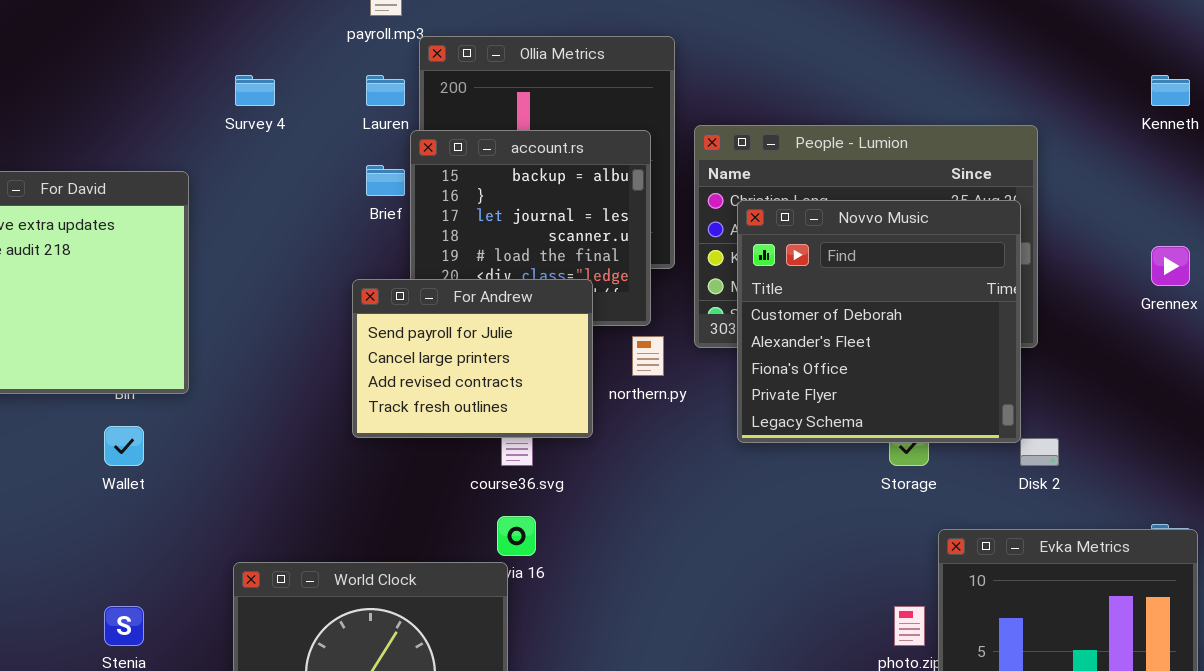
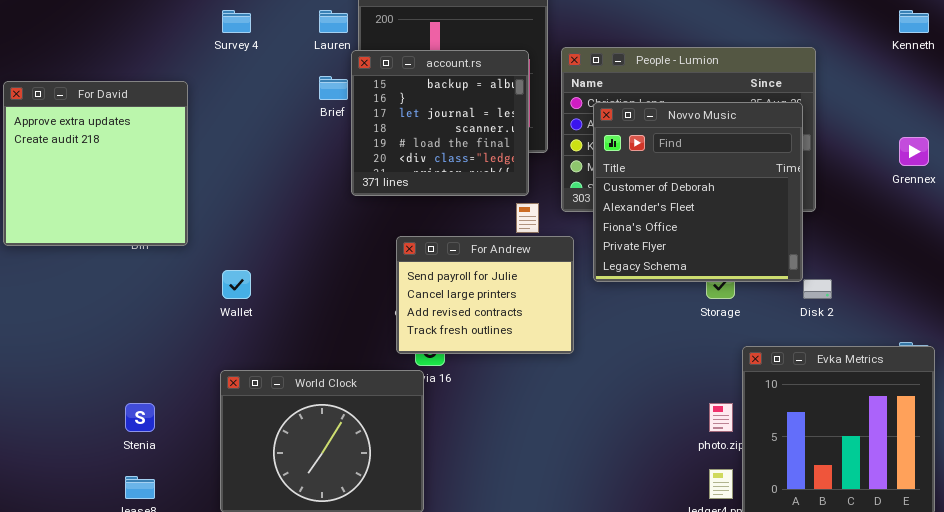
For Andrew: [352,279,593,438] -> [396,236,574,354], moved
Wallet: [104,426,144,466] -> [222,270,251,299], moved

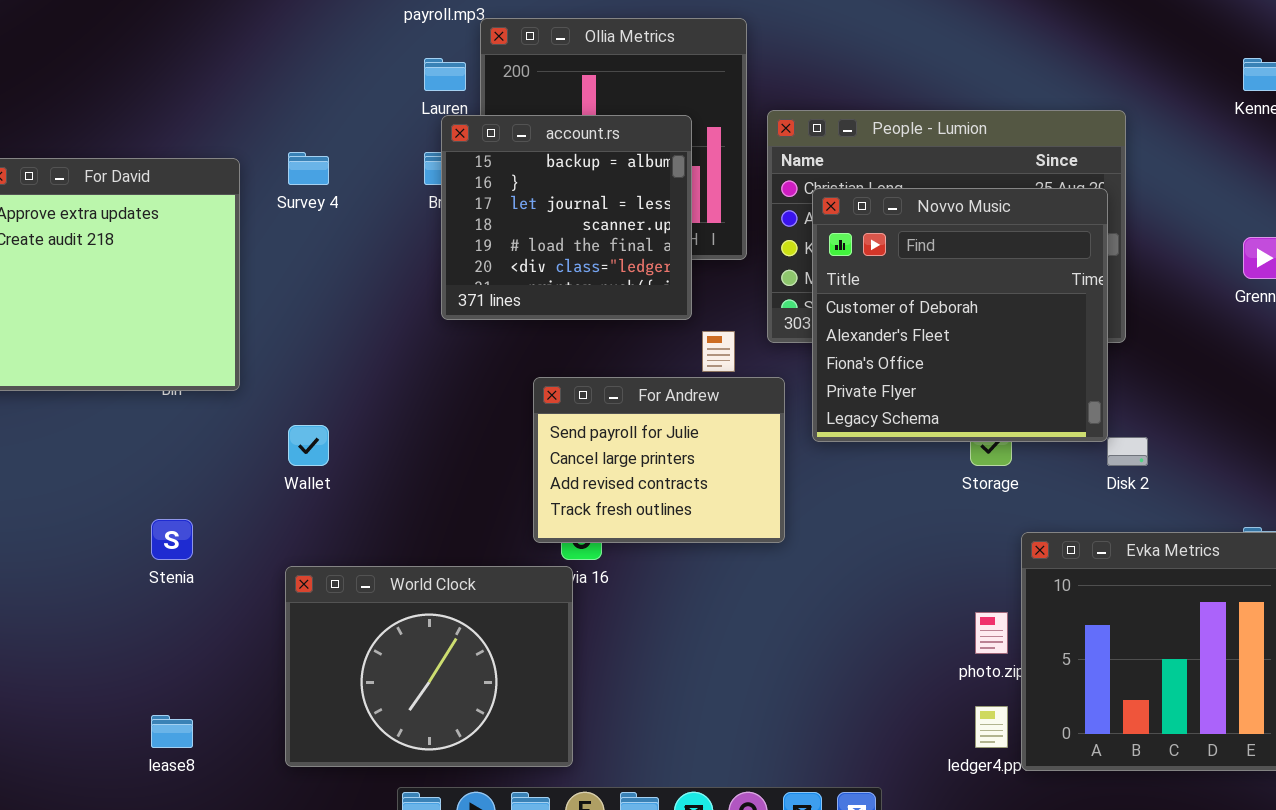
Survey 4: [222,10,251,33] -> [288,152,329,185], moved
account.rs: [351,50,529,196] -> [441,115,692,320], moved
Stenia: [125,403,155,432] -> [151,519,193,560], moved

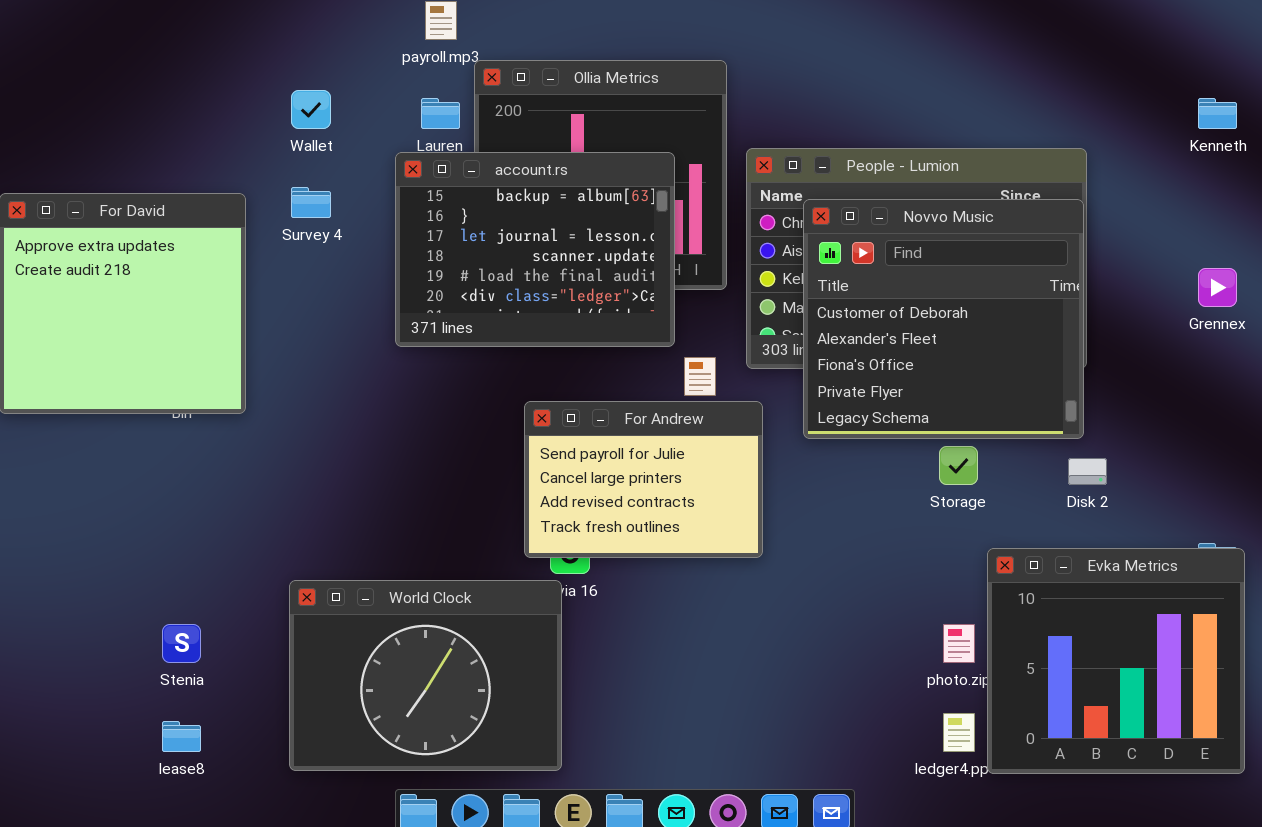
account.rs: [441,115,692,320] -> [395,152,675,347], resized
Novvo Music: [812,188,1108,442] -> [803,199,1084,439], moved
Wallet: [288,425,329,466] -> [291,90,331,129], moved
Stenia: [151,519,193,560] -> [162,624,201,663], moved

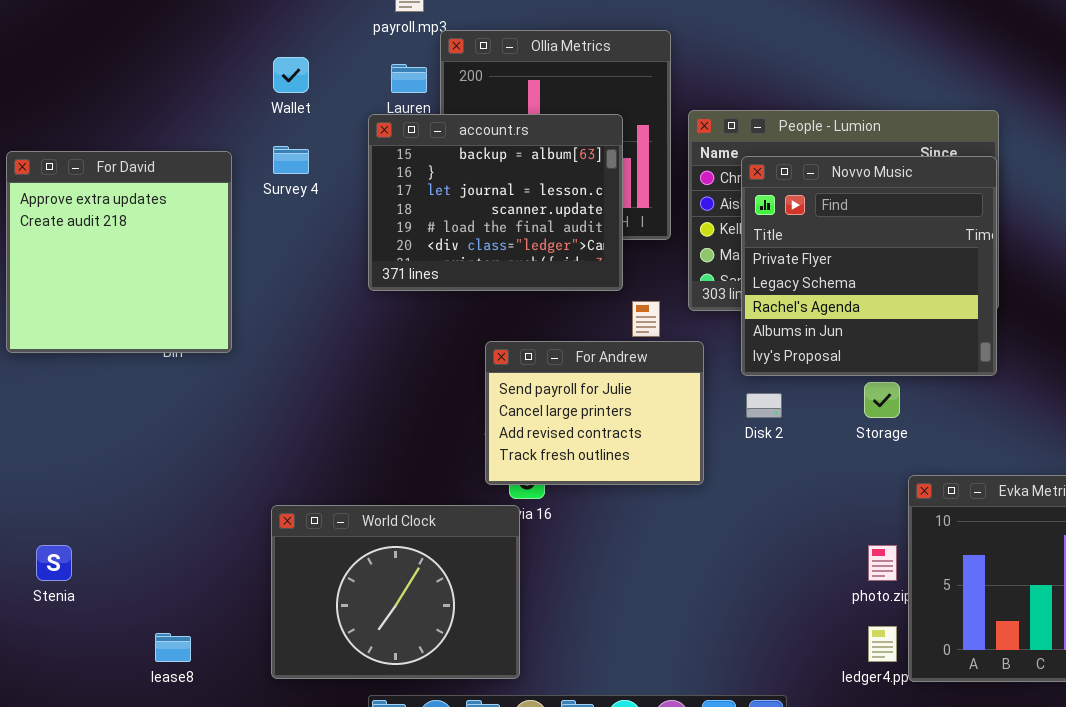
Novvo Music: [803,199,1084,439] -> [741,156,997,376], scrolled down 3 rows
Disk 2: [1068,458,1107,485] -> [746,393,782,418], moved
Stenia: [162,624,201,663] -> [36,545,72,581], moved

